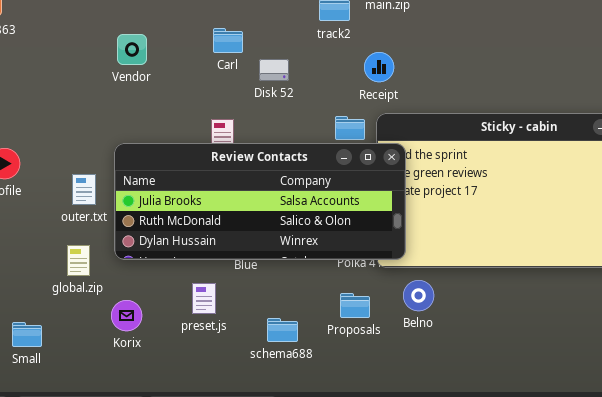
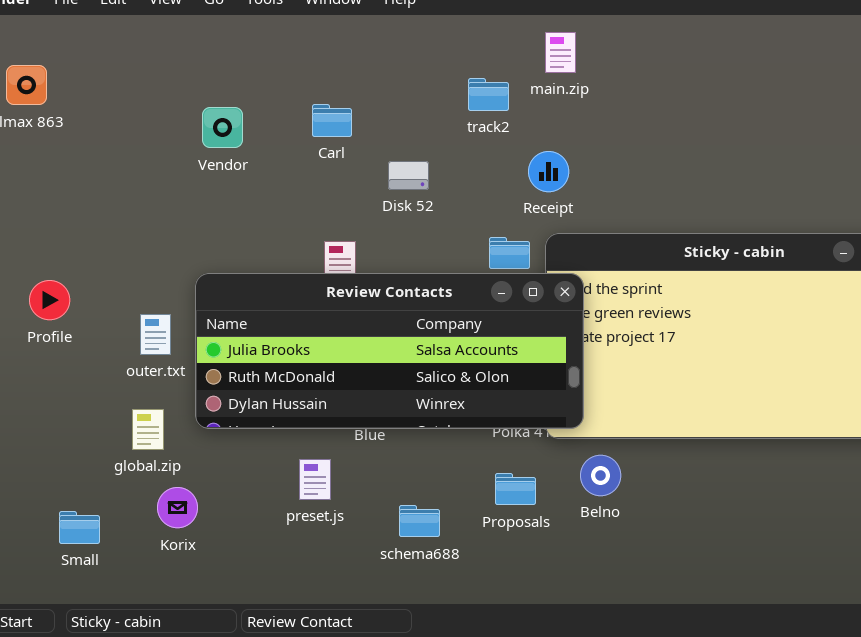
Carl: [213,28,243,53] -> [312,104,352,137], moved
Vendor: [117,34,147,65] -> [202,107,243,148], moved
Korix: [111,300,142,331] -> [157,487,198,528], moved

